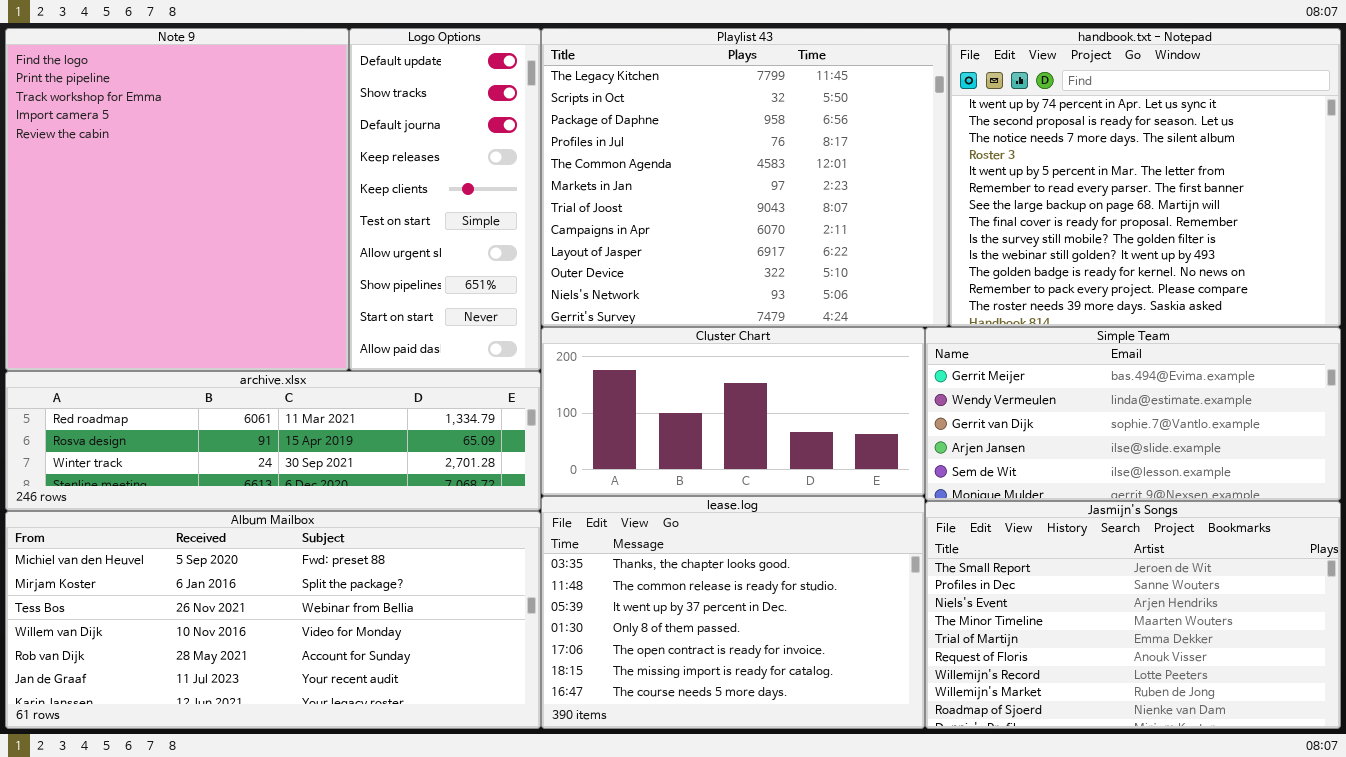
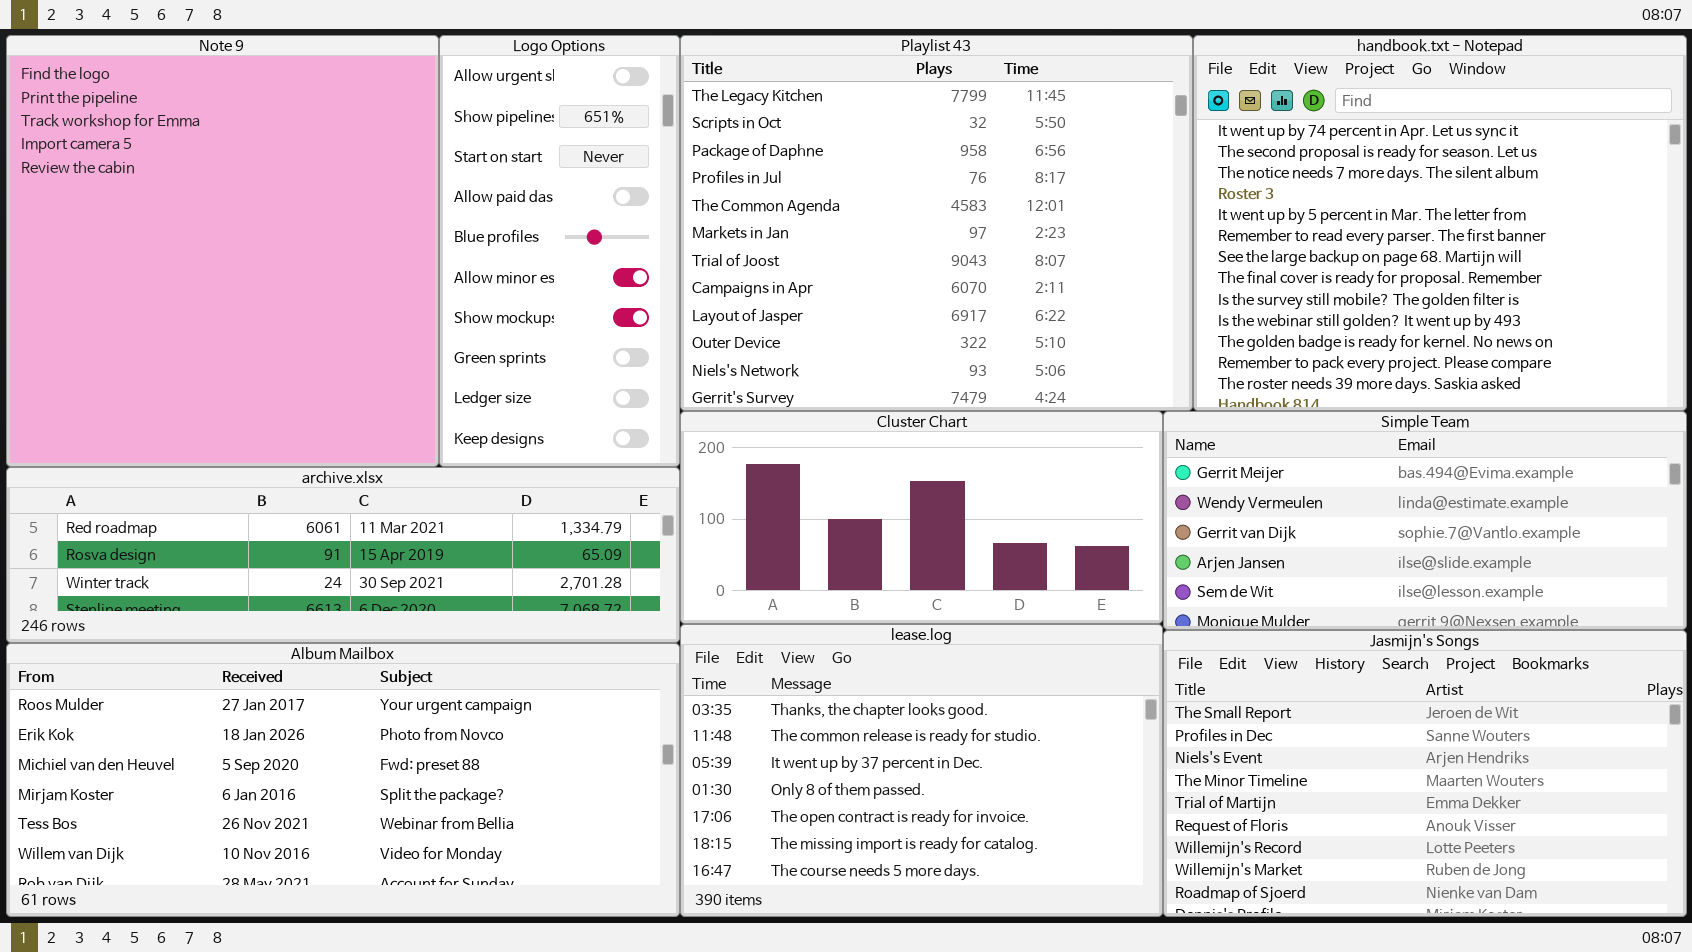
Logo Options: [349,28,541,371] -> [439,35,680,467], scrolled down 6 rows
Album Mailbox: [5,511,541,729] -> [6,643,680,917], scrolled up 2 rows

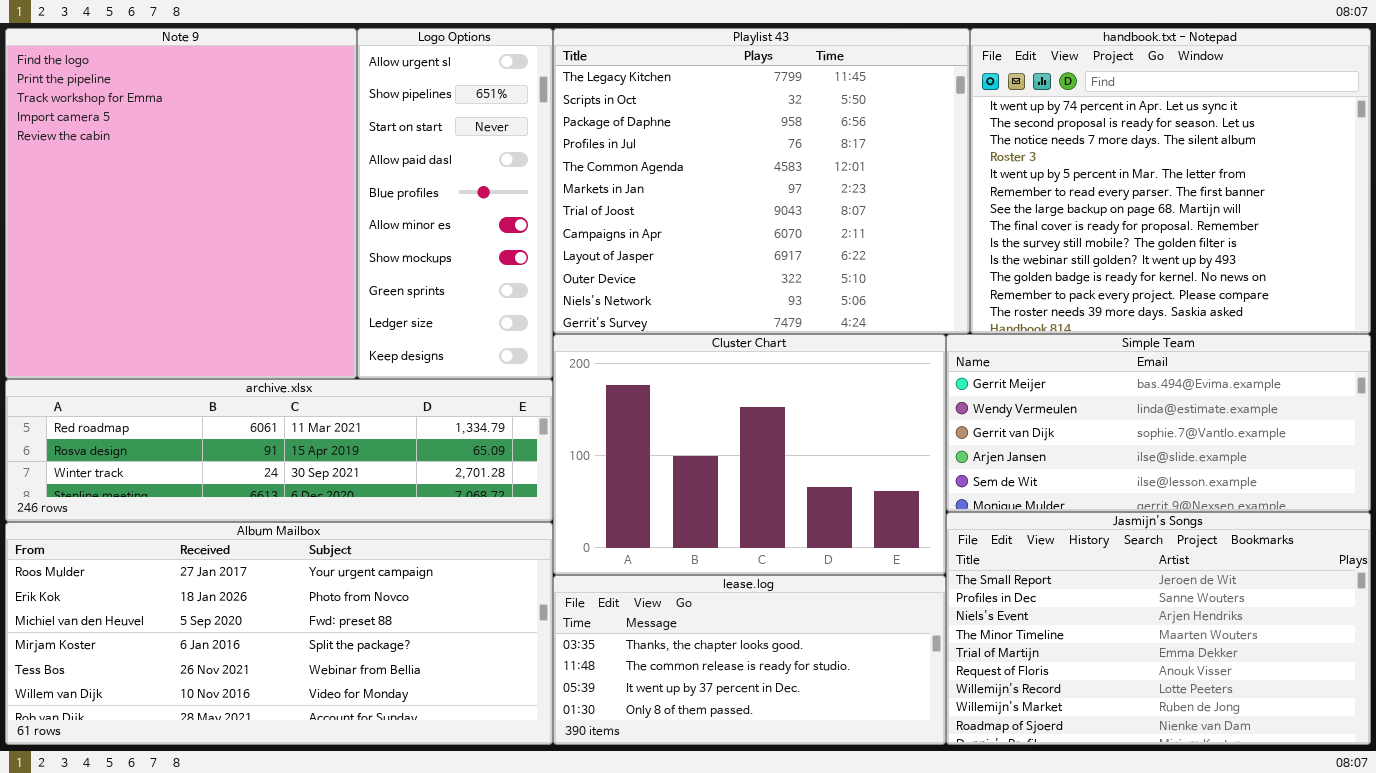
Cluster Chart: [680,411,1163,624] -> [553,334,946,575], resized
lease.log: [680,624,1163,917] -> [553,575,946,745], resized

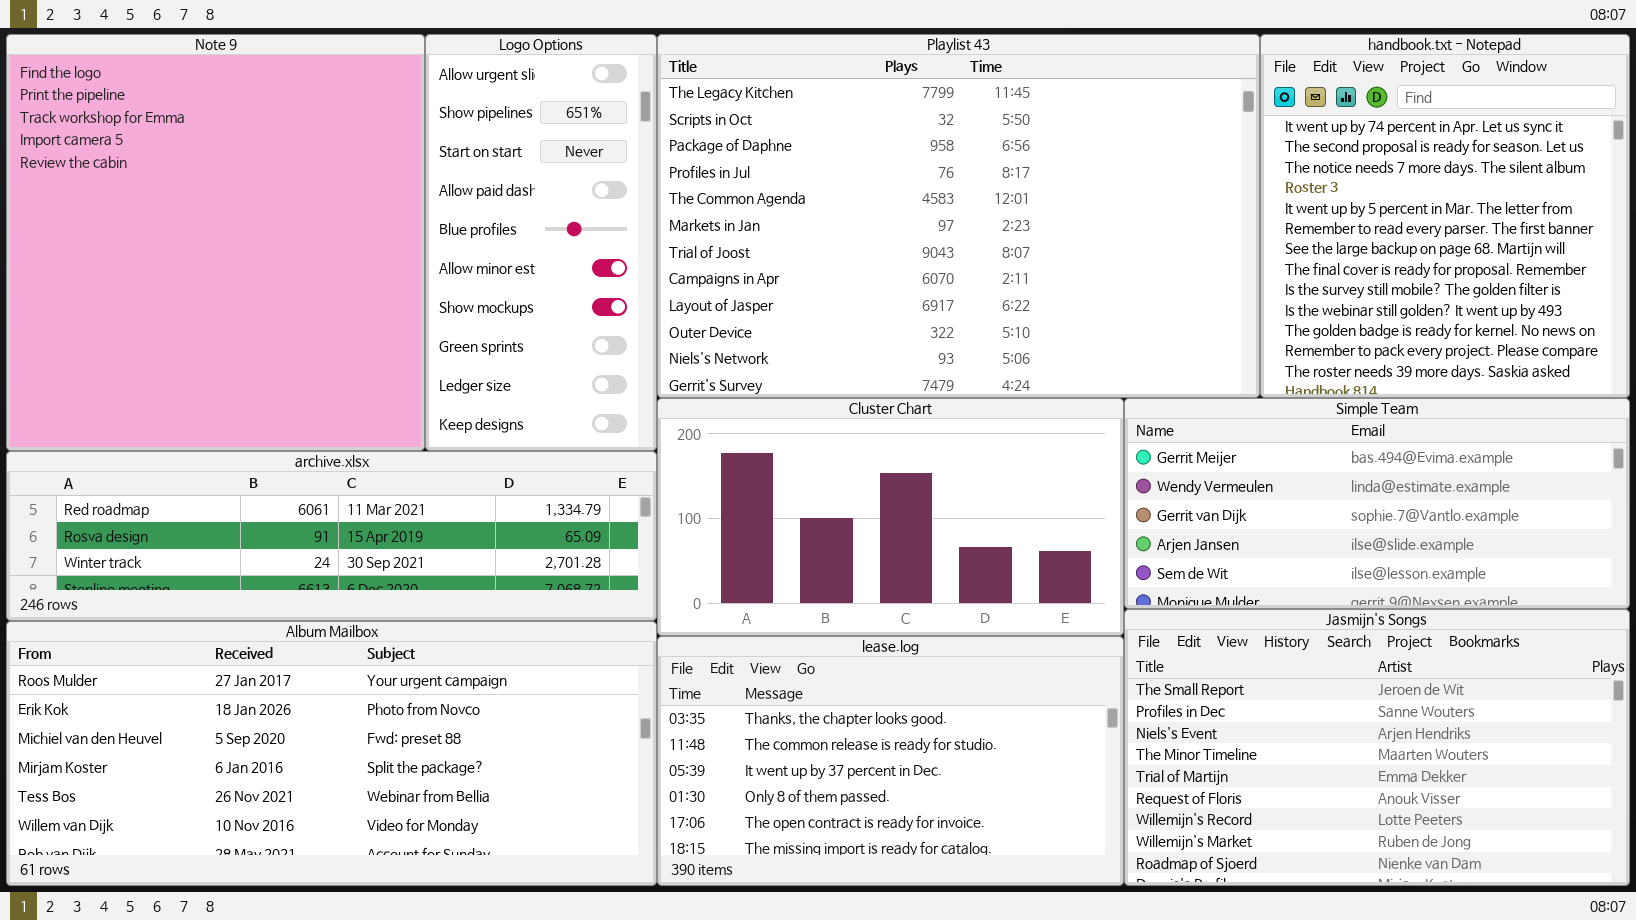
Playlist 43: [553,28,970,334] -> [657,34,1260,398], resized
handbook.txt - Notepad: [970,28,1371,334] -> [1260,34,1630,398], resized
Cluster Chart: [553,334,946,575] -> [657,398,1124,636], resized
lease.log: [553,575,946,745] -> [657,636,1124,886], resized

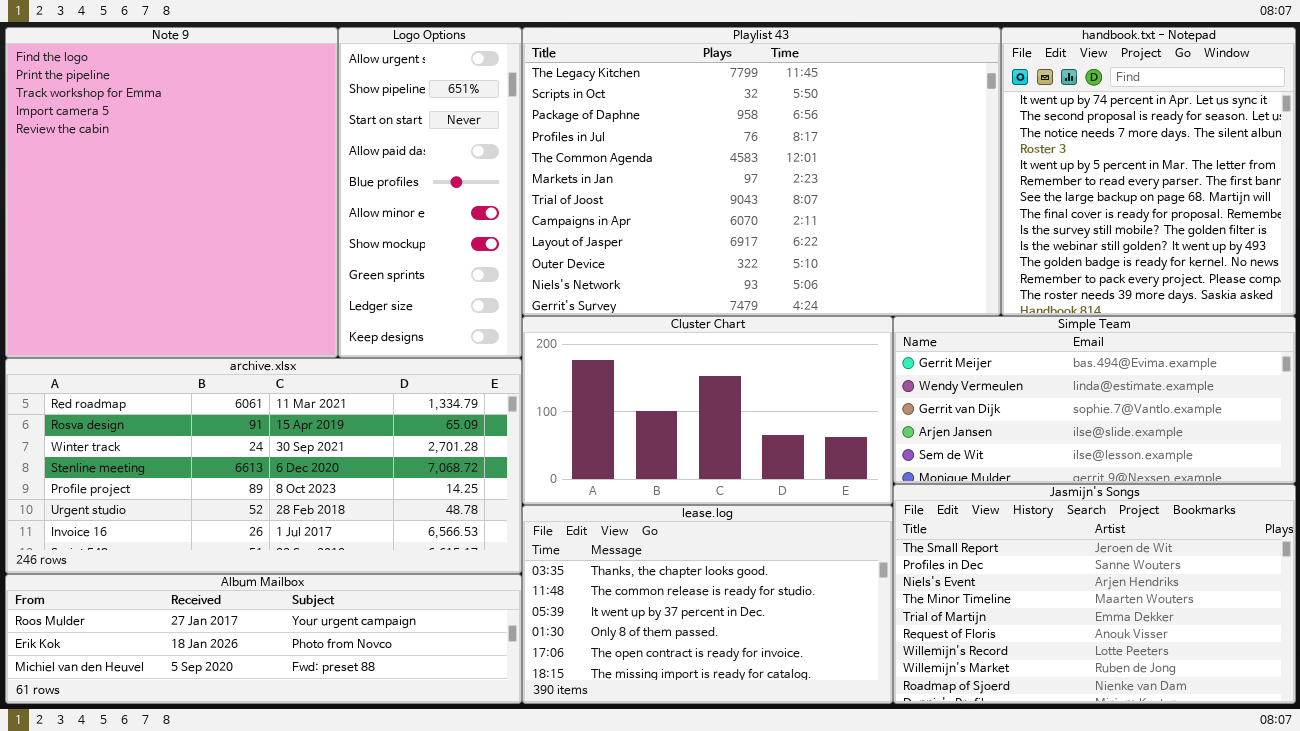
archive.xlsx: [6,451,657,621] -> [5,358,522,574], resized
Album Mailbox: [6,621,657,886] -> [5,574,522,704], resized

